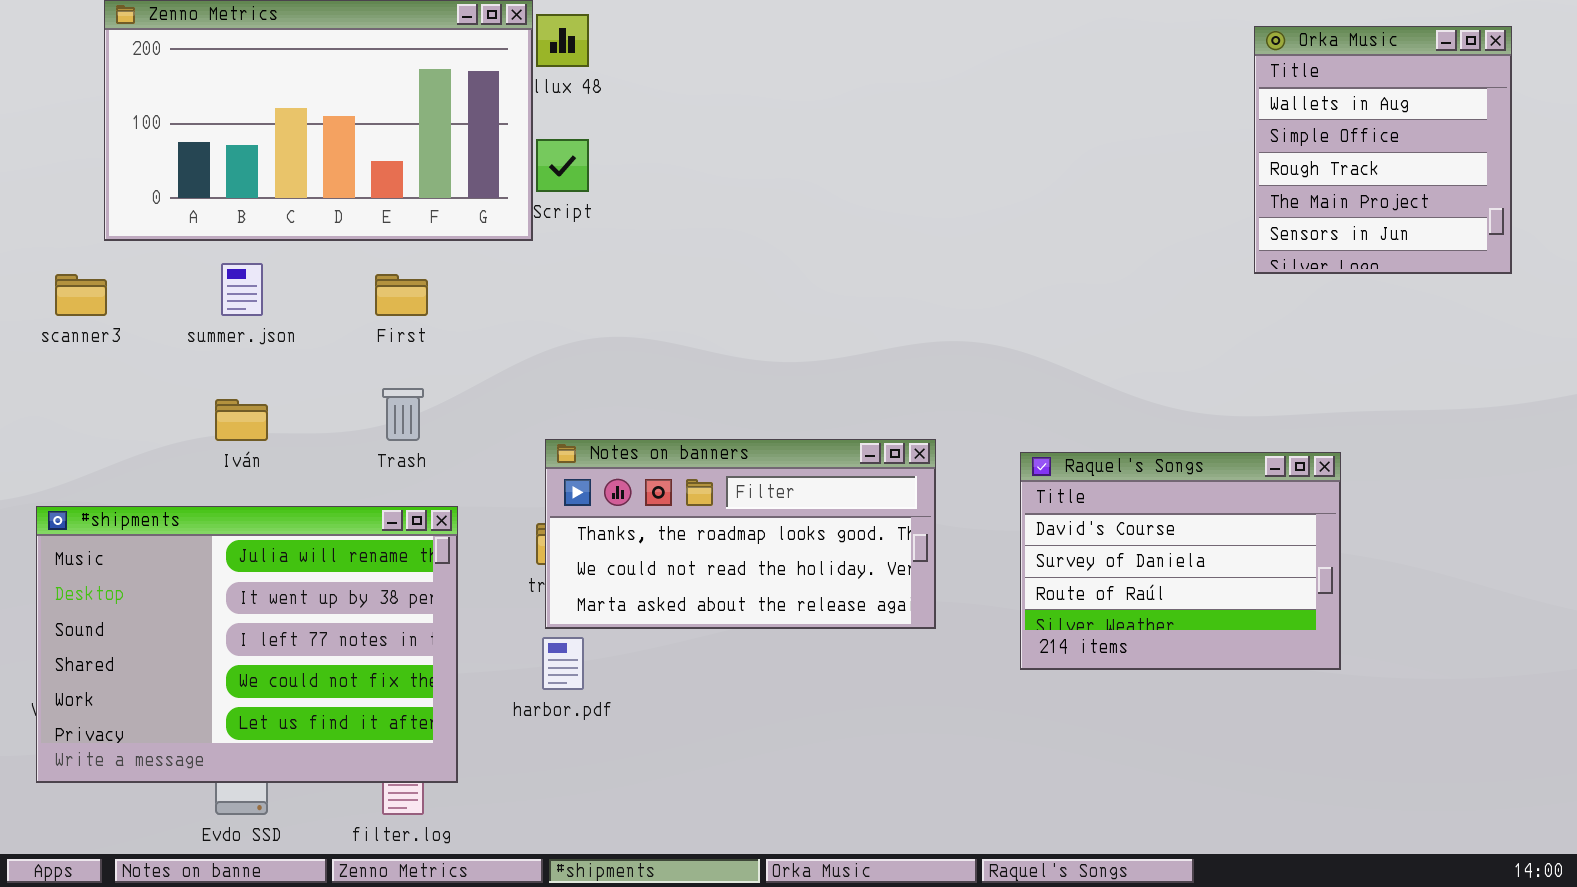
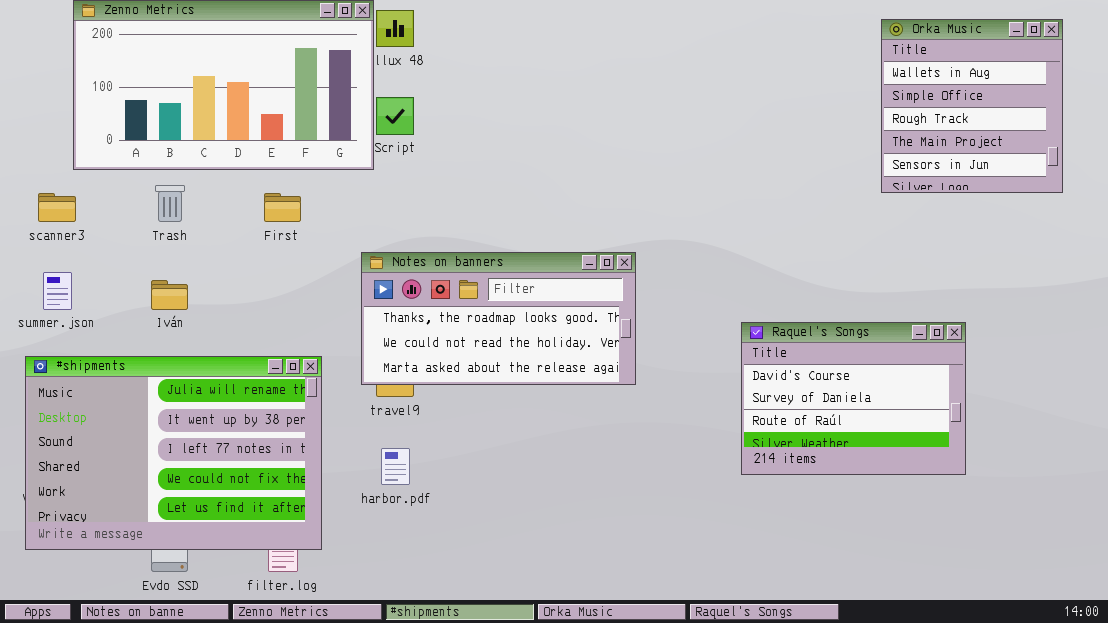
summer.json: [221,263,263,316] -> [43,272,72,310], moved
Trash: [382,388,424,441] -> [155,185,185,222], moved
Notes on banners: [545,439,936,629] -> [361,252,636,385], moved
Raquel's Songs: [1020,452,1341,670] -> [741,322,966,475], moved

